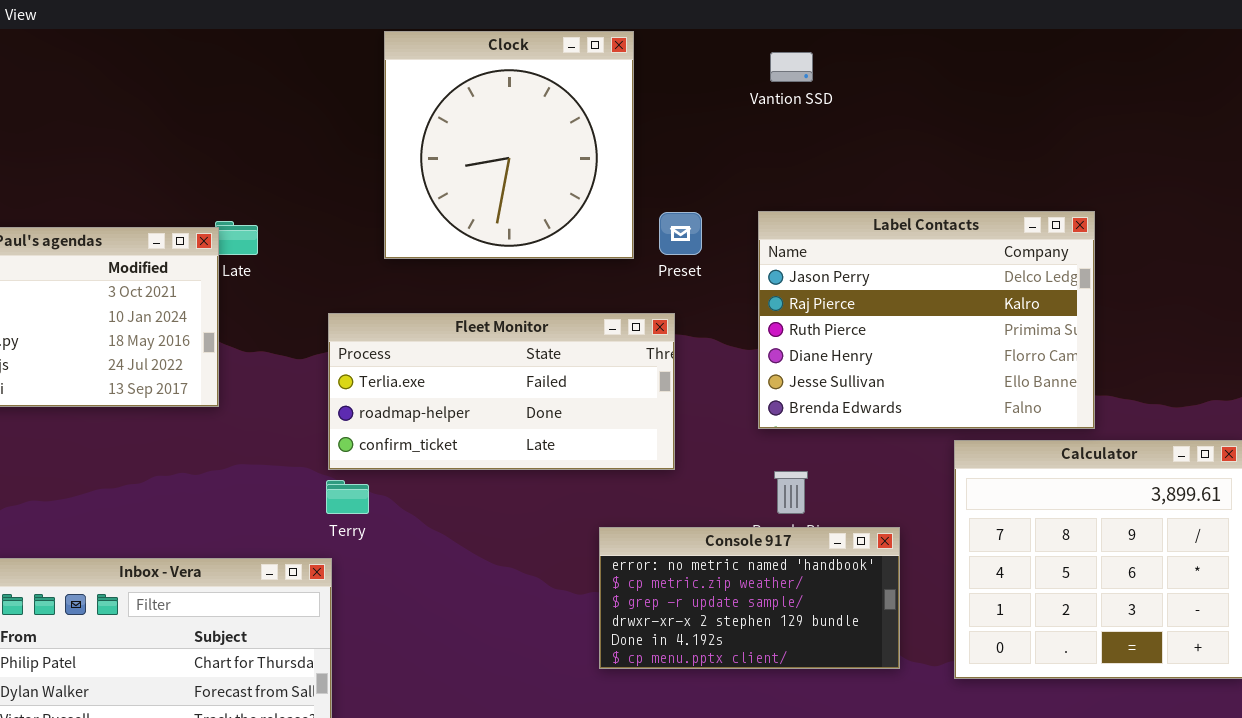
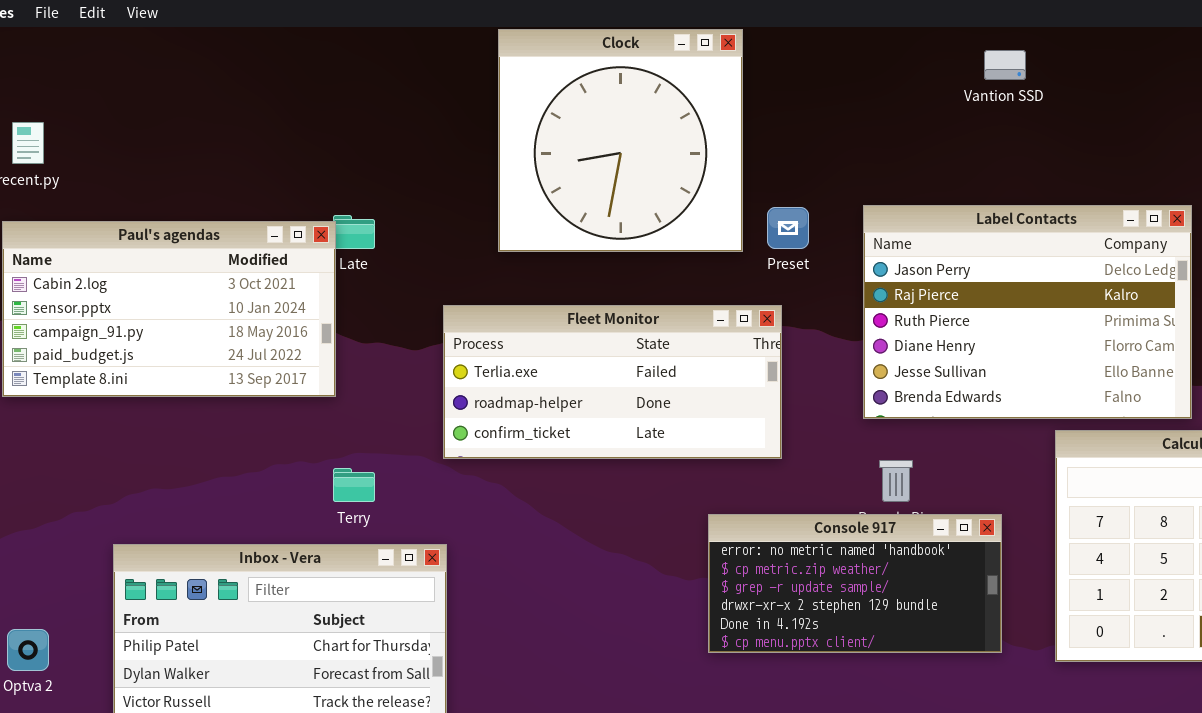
Vantion SSD: [770,52,813,82] -> [984,50,1026,80], moved
Terry: [326,480,369,514] -> [333,468,375,502], moved

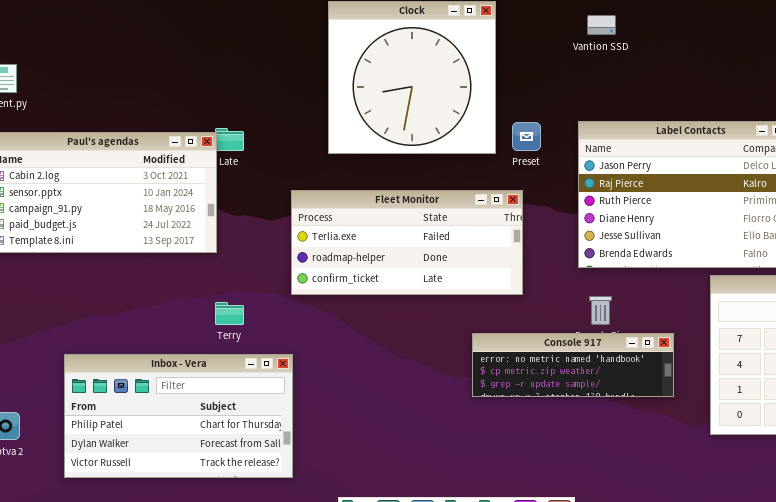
Vantion SSD: [984,50,1026,80] -> [587,15,616,35], moved
Console 917: [708,514,1002,653] -> [472,333,674,397], resized

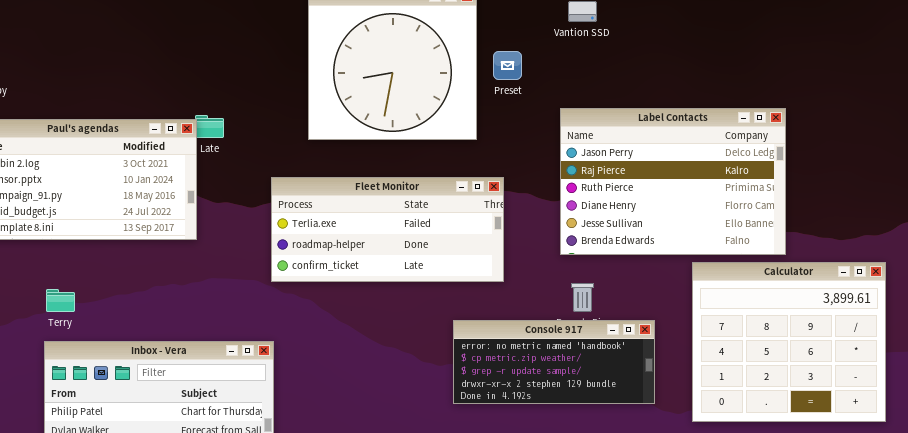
Preset: [512,122,541,151] -> [493,51,522,80], moved
Terry: [215,302,244,325] -> [46,289,75,312], moved
Console 917: [472,333,674,397] -> [453,320,655,404], resized

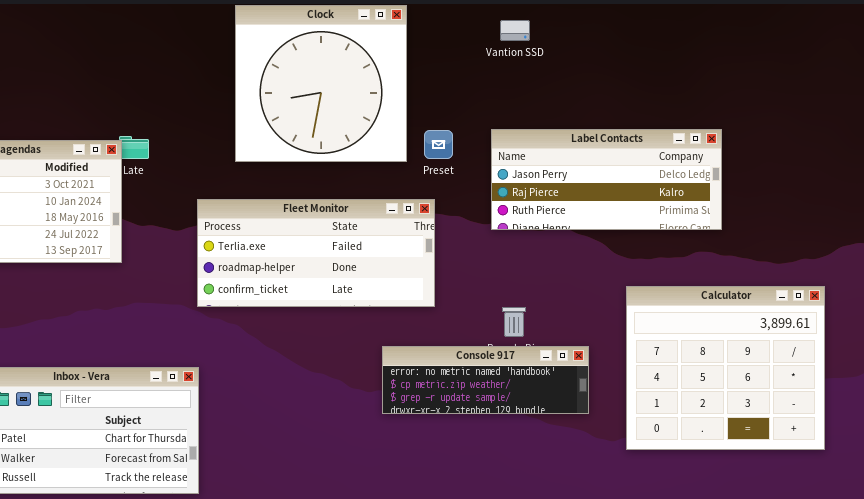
Preset: [493,51,522,80] -> [424,130,453,159], moved
Label Contacts: [560,108,786,255] -> [491,129,722,230], resized
Console 917: [453,320,655,404] -> [382,346,589,414], resized

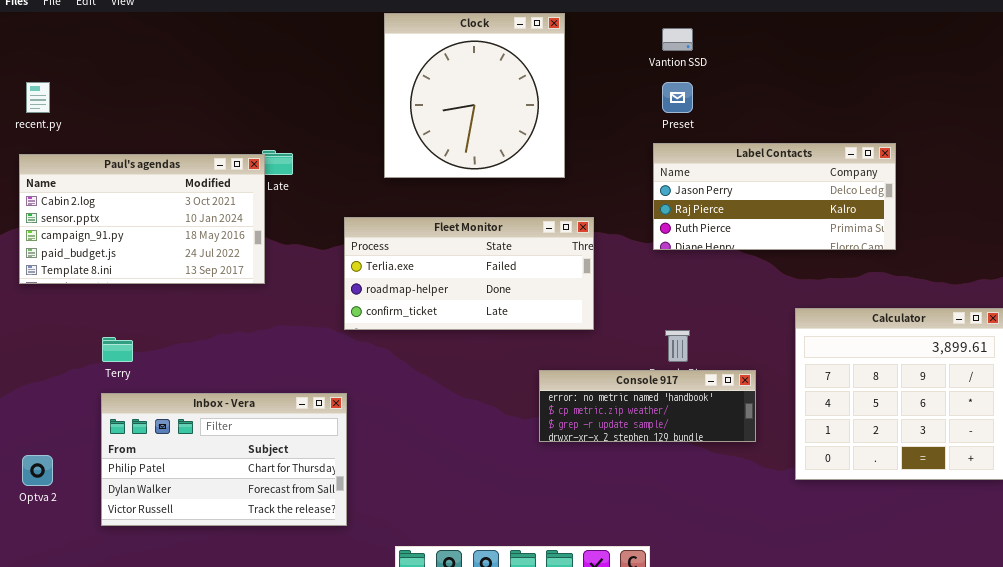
Preset: [424,130,453,159] -> [662,82,693,113], moved

